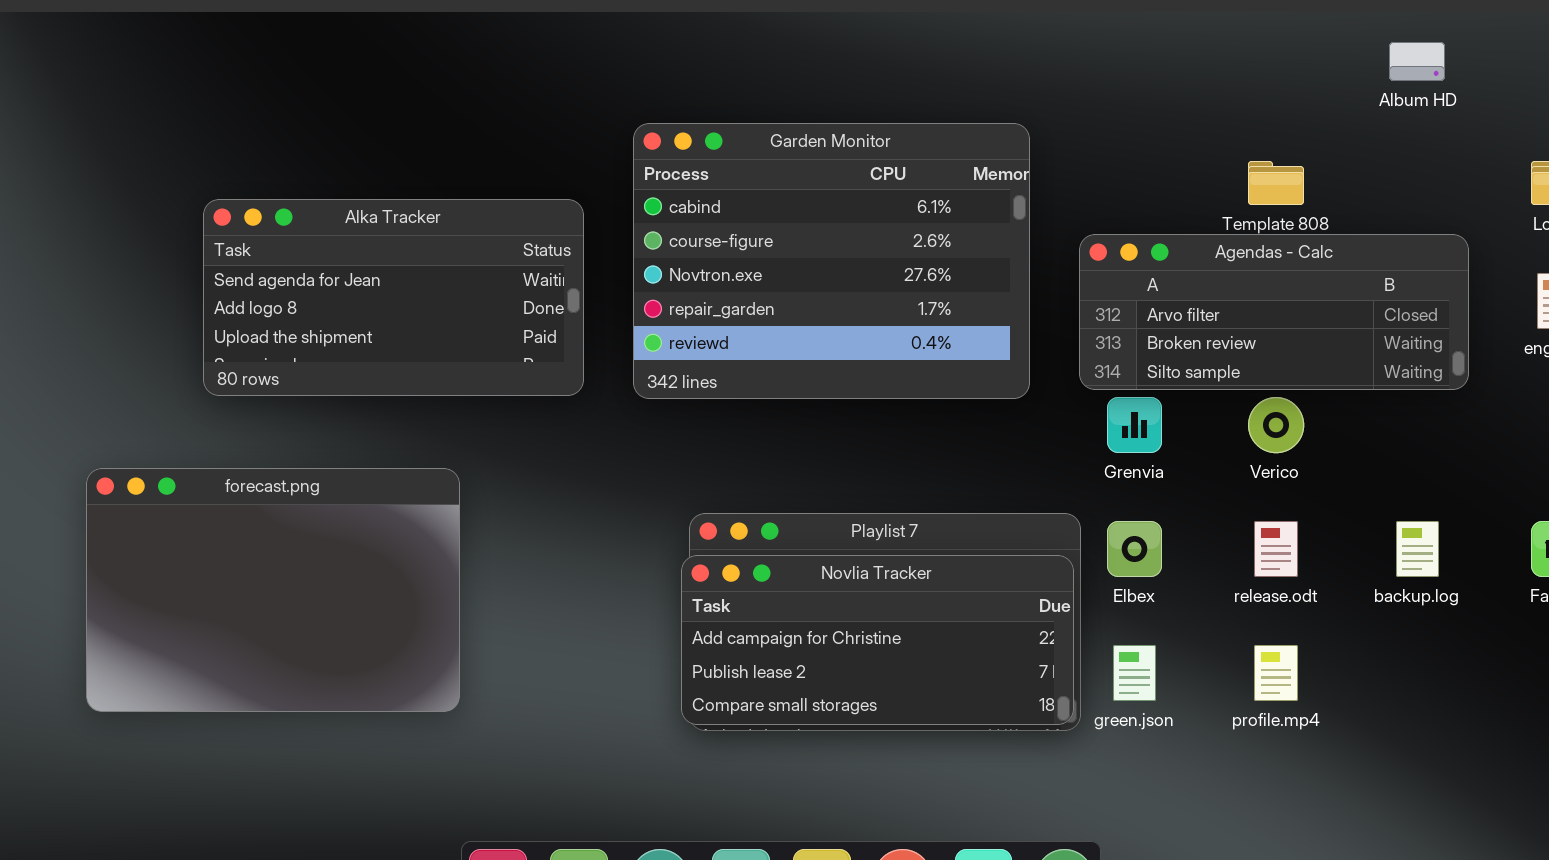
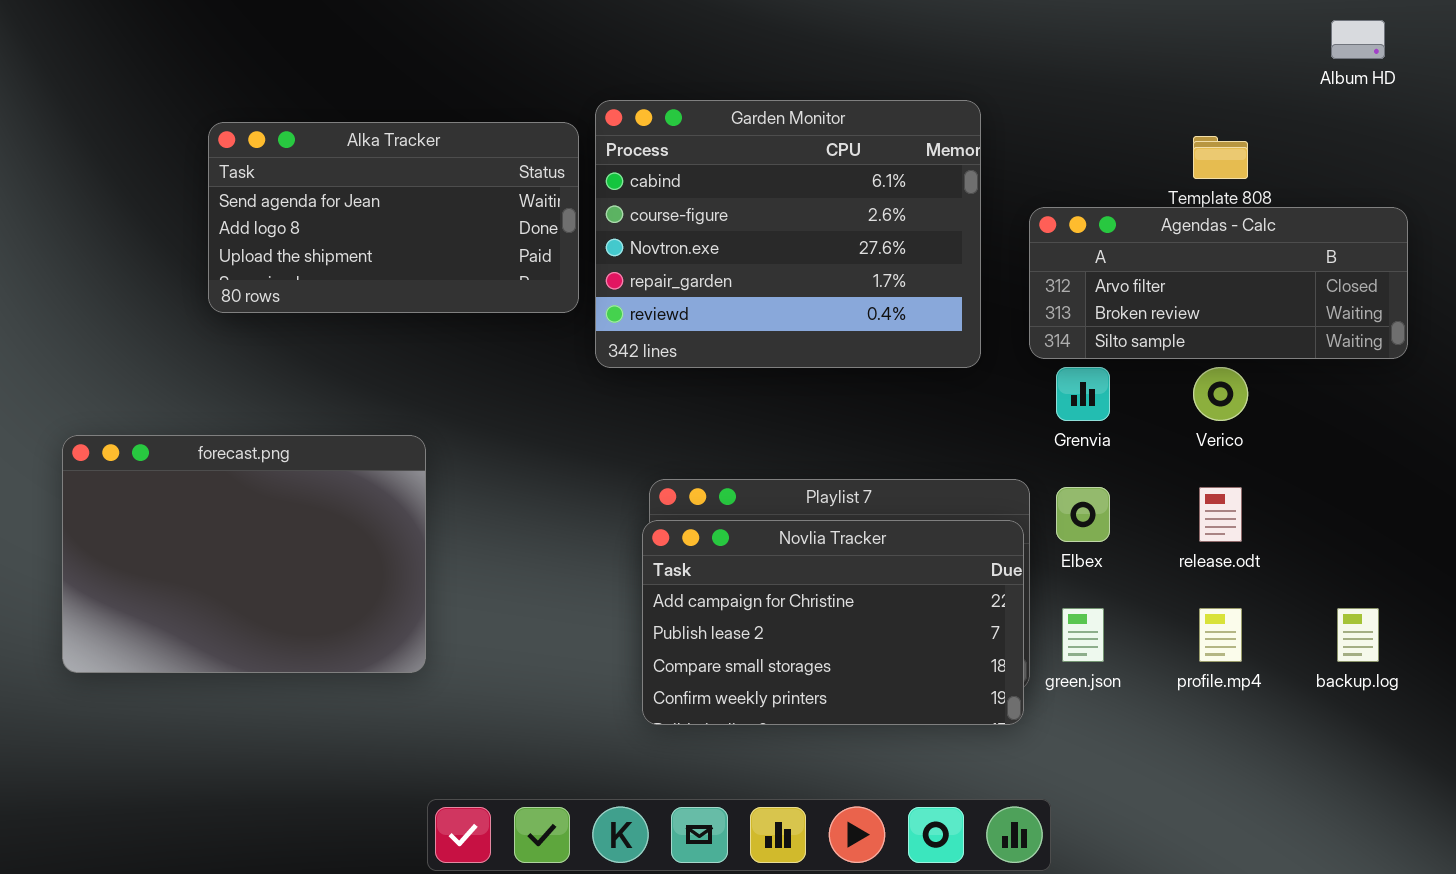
Alka Tracker: [203,199,584,396] -> [208,122,579,313], moved
backup.log: [1396,521,1439,577] -> [1337,608,1379,662], moved
Novlia Tracker: [681,555,1074,725] -> [642,520,1024,725], resized

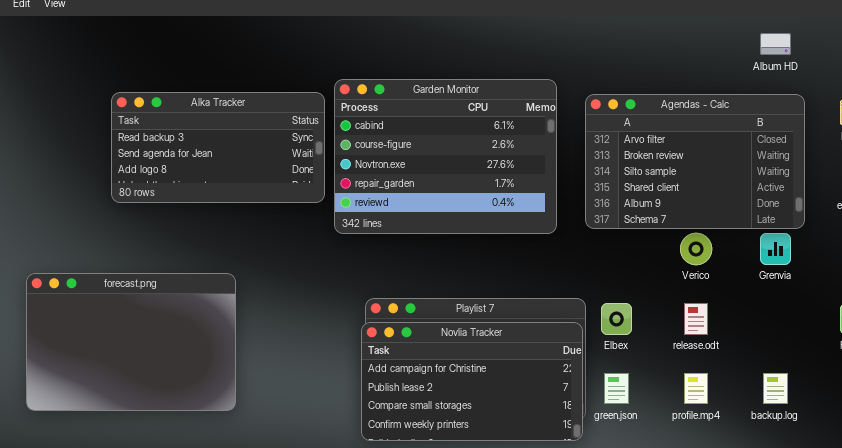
Alka Tracker: [208,122,579,313] -> [111,92,325,203], scrolled up 1 row
Agendas - Calc: [1029,207,1408,359] -> [585,94,805,229], resized
Grenvia: [1056,367,1110,421] -> [760,233,791,265], moved

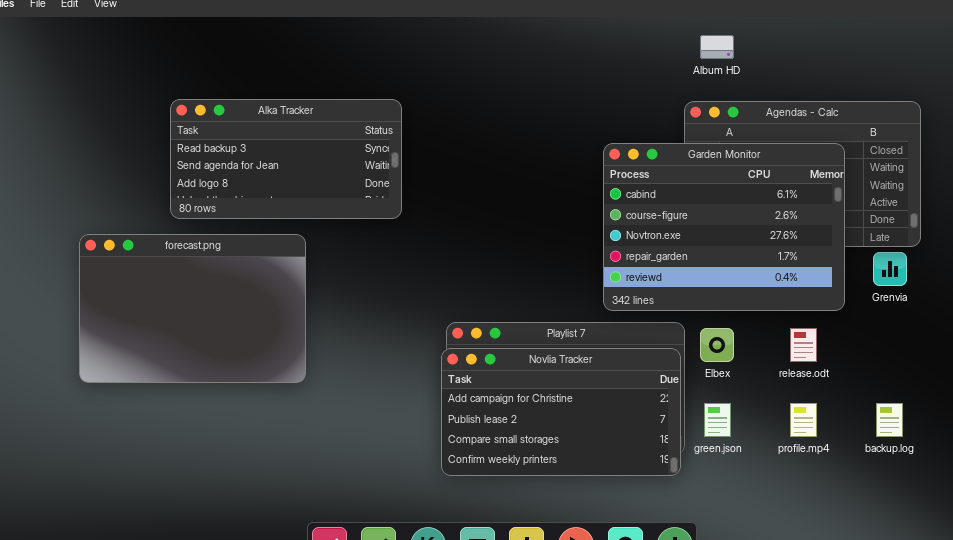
Album HD: [760,33,791,55] -> [700,35,734,59], moved
Garden Monitor: [334,79,557,234] -> [603,143,845,311], moved
forecast.png: [26,273,236,411] -> [79,234,306,383], moved

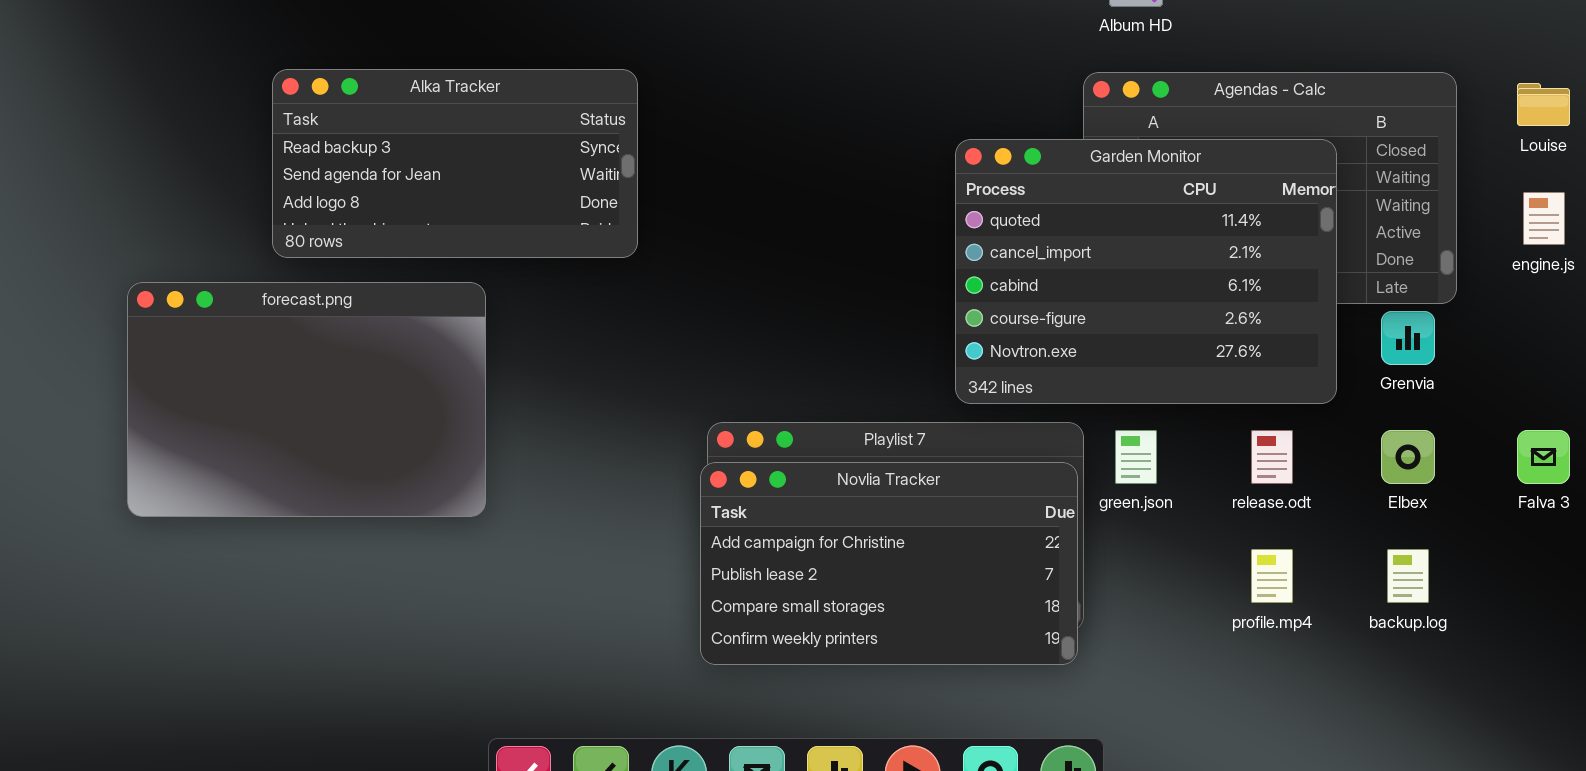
Garden Monitor: [603,143,845,311] -> [955,139,1337,404], scrolled up 2 rows
Elbex: [700,328,734,362] -> [1381,430,1435,484], moved
green.json: [704,403,731,437] -> [1115,430,1157,484], moved

